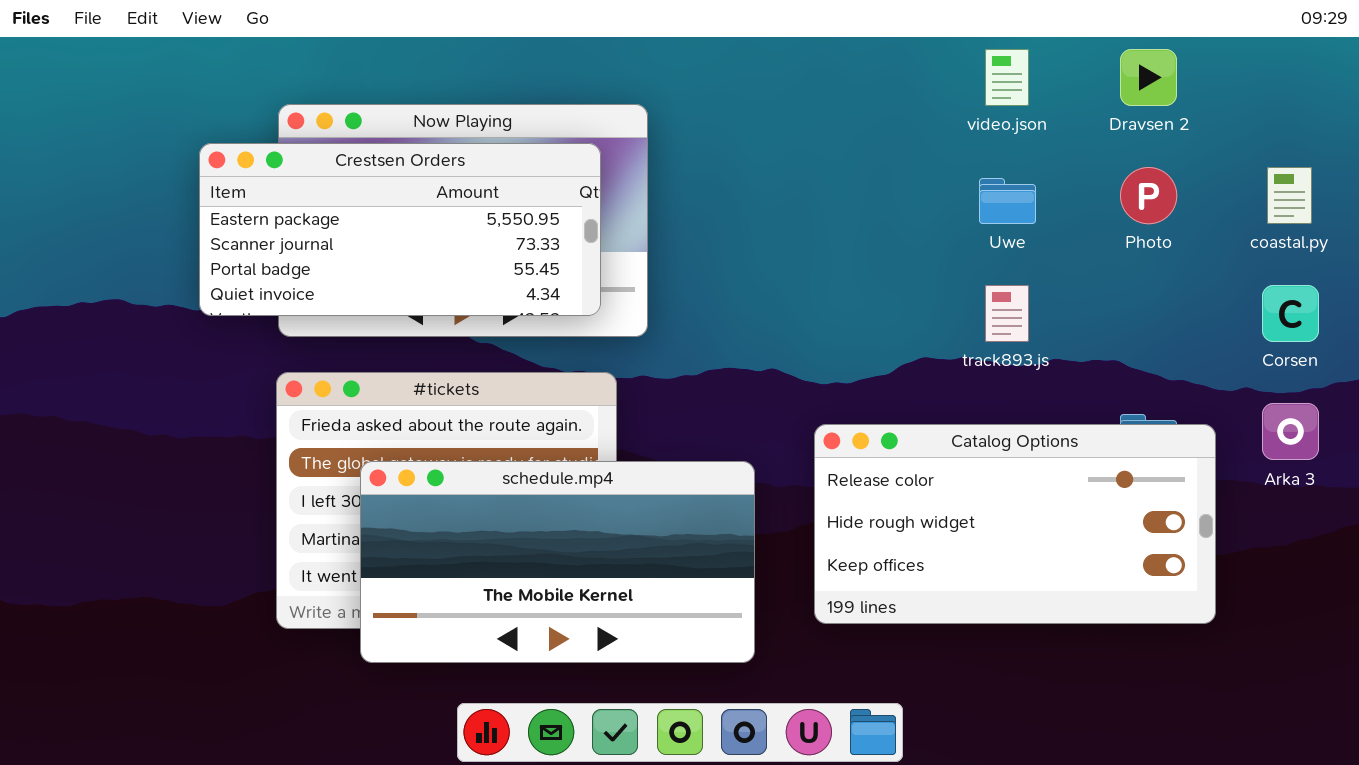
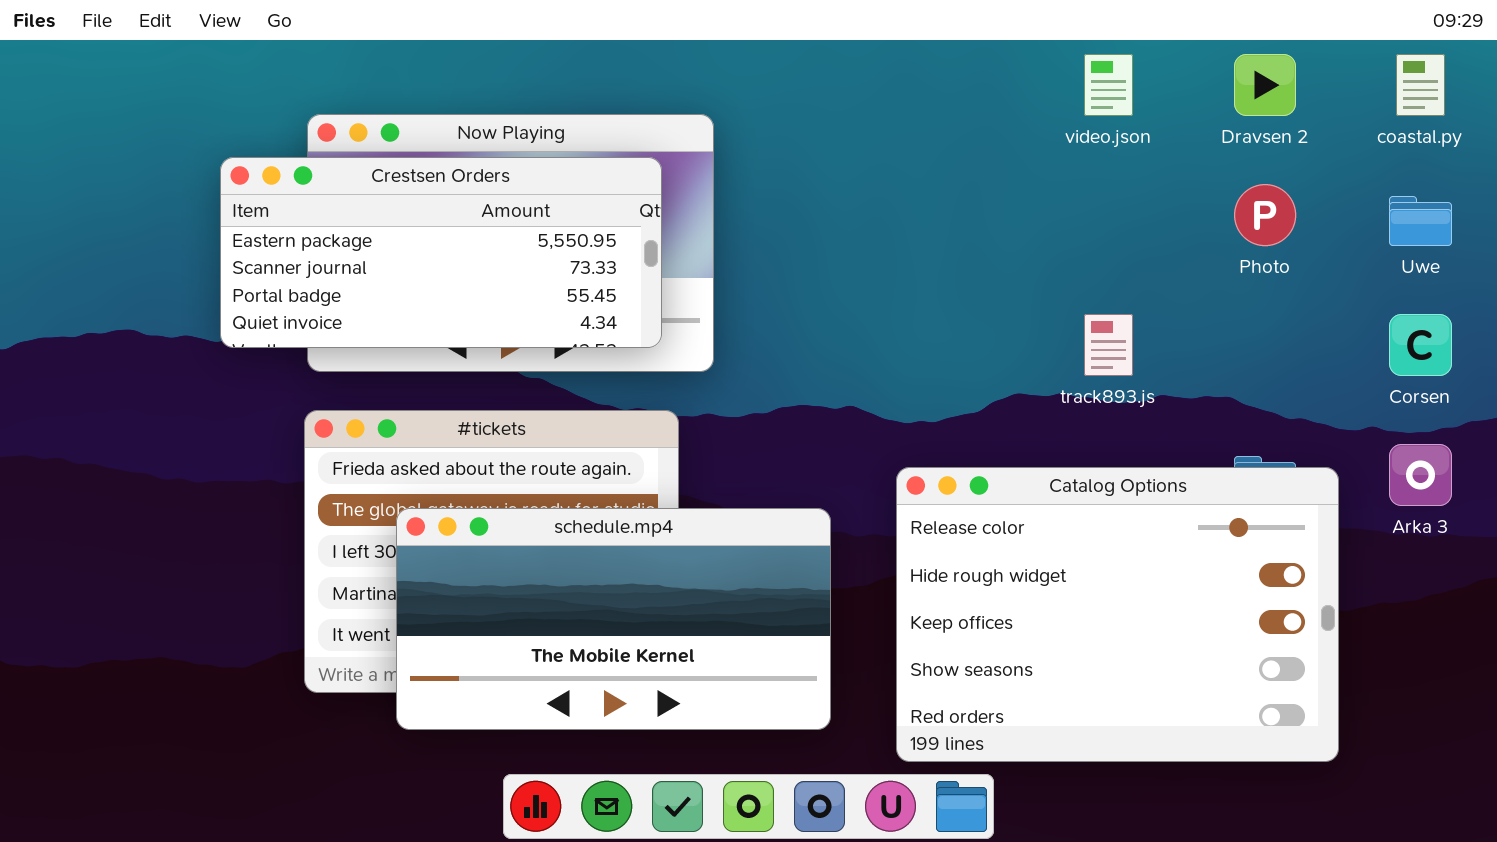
coastal.py: [1267,167,1312,224] -> [1396,54,1445,116], moved
Uwe: [979,178,1036,224] -> [1389,196,1452,246], moved
Catalog Options: [814,424,1216,624] -> [896,467,1339,762], resized

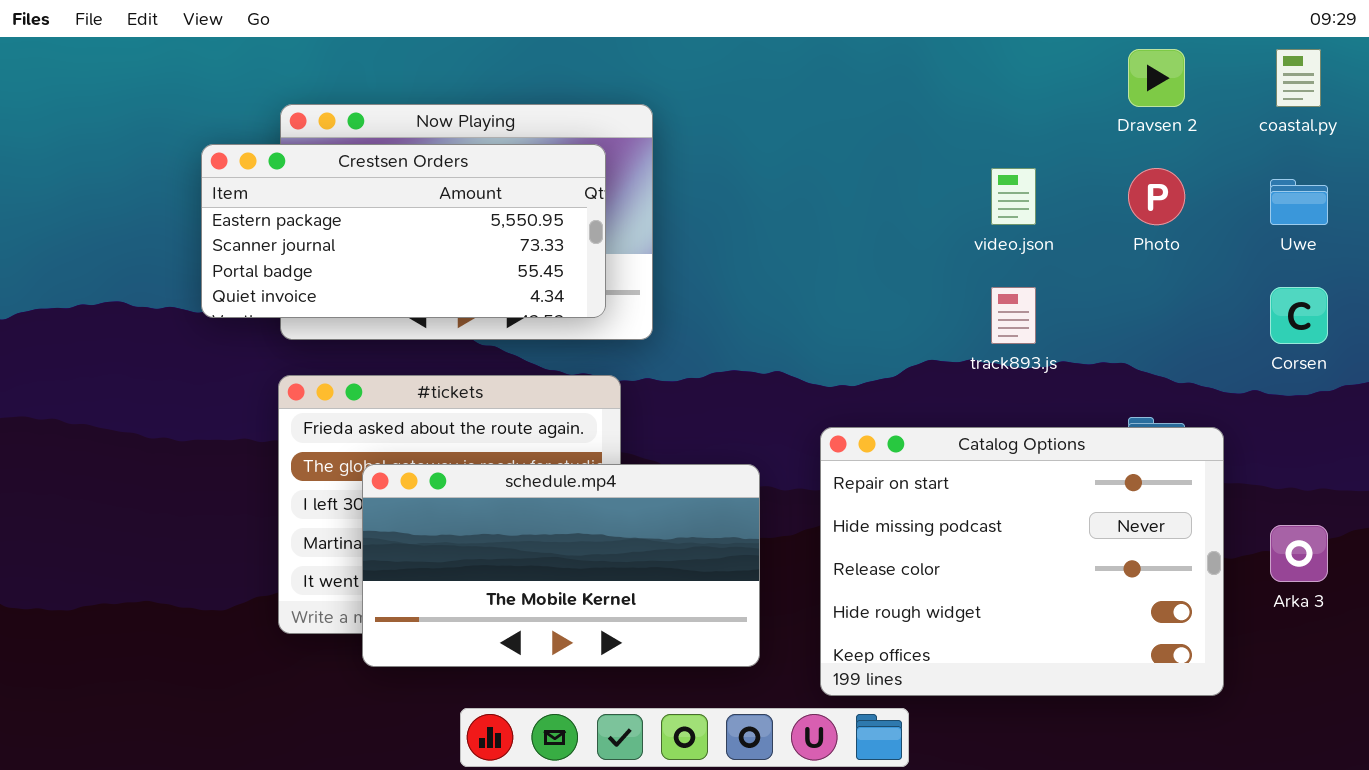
video.json: [1084,54,1133,116] -> [991,168,1036,225], moved
Arka 3: [1389,444,1452,506] -> [1270,525,1328,582], moved
Catalog Options: [896,467,1339,762] -> [820,427,1224,696], scrolled up 2 rows

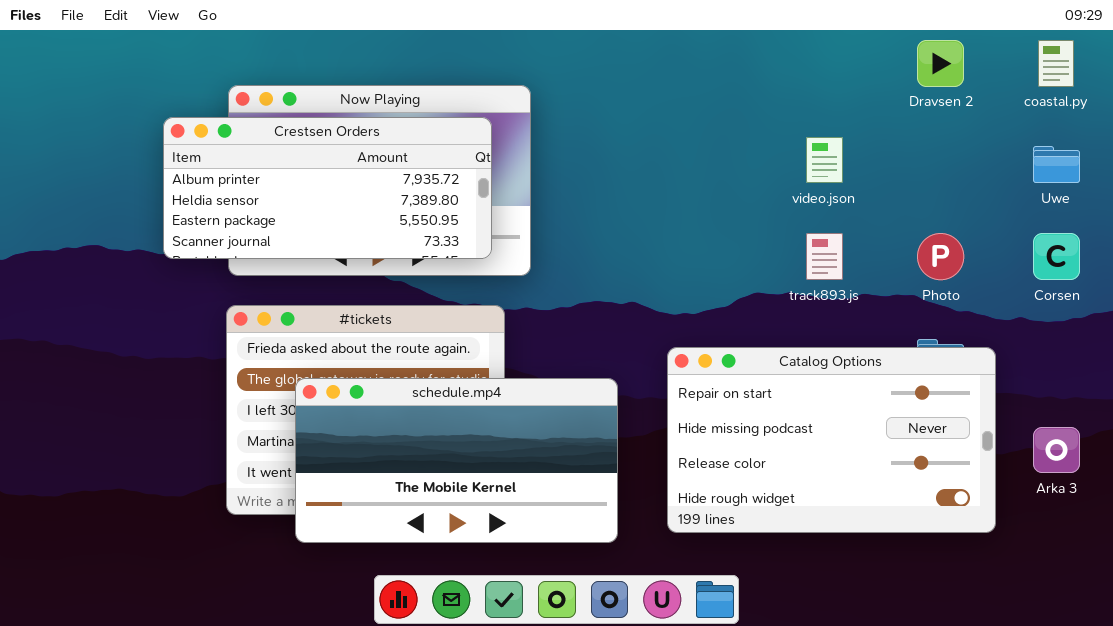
Crestsen Orders: [201,144,606,318] -> [163,117,492,259], scrolled up 2 rows
Photo: [1128,168,1185,225] -> [917,233,964,280], moved
Catalog Options: [820,427,1224,696] -> [667,347,996,533], resized

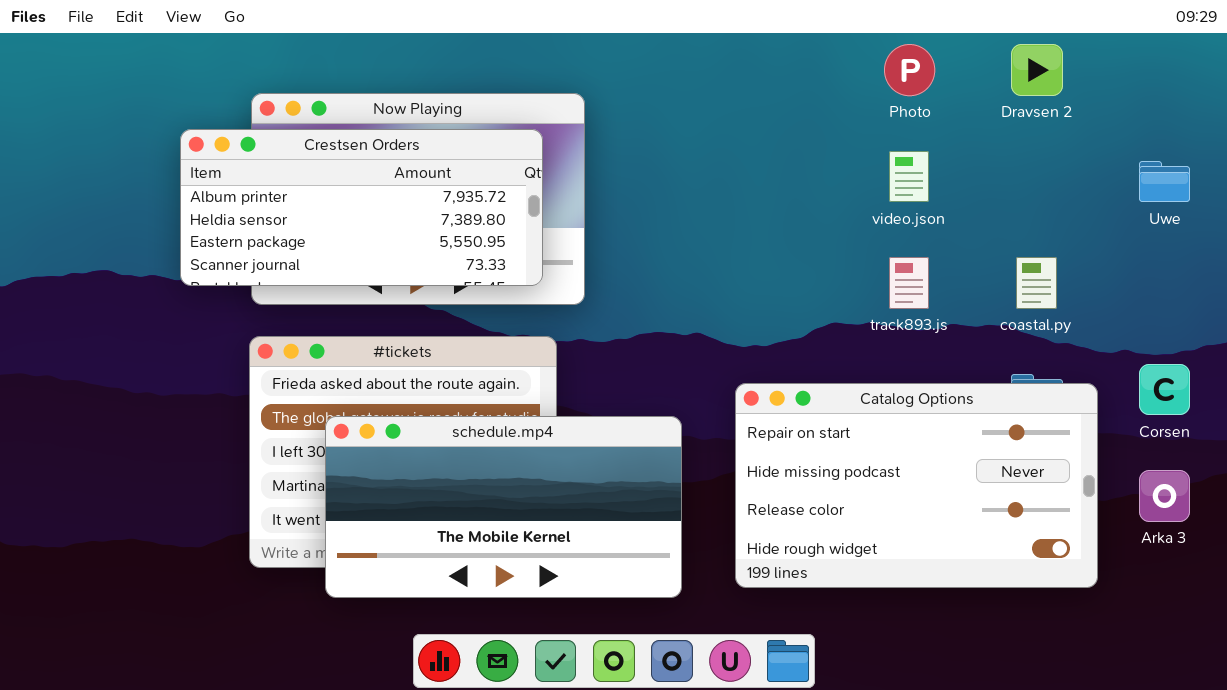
coastal.py: [1038,40,1074,87] -> [1016,257,1057,309], moved
Photo: [917,233,964,280] -> [884,44,935,96], moved
Corsen: [1033,233,1080,280] -> [1139,364,1190,415], moved

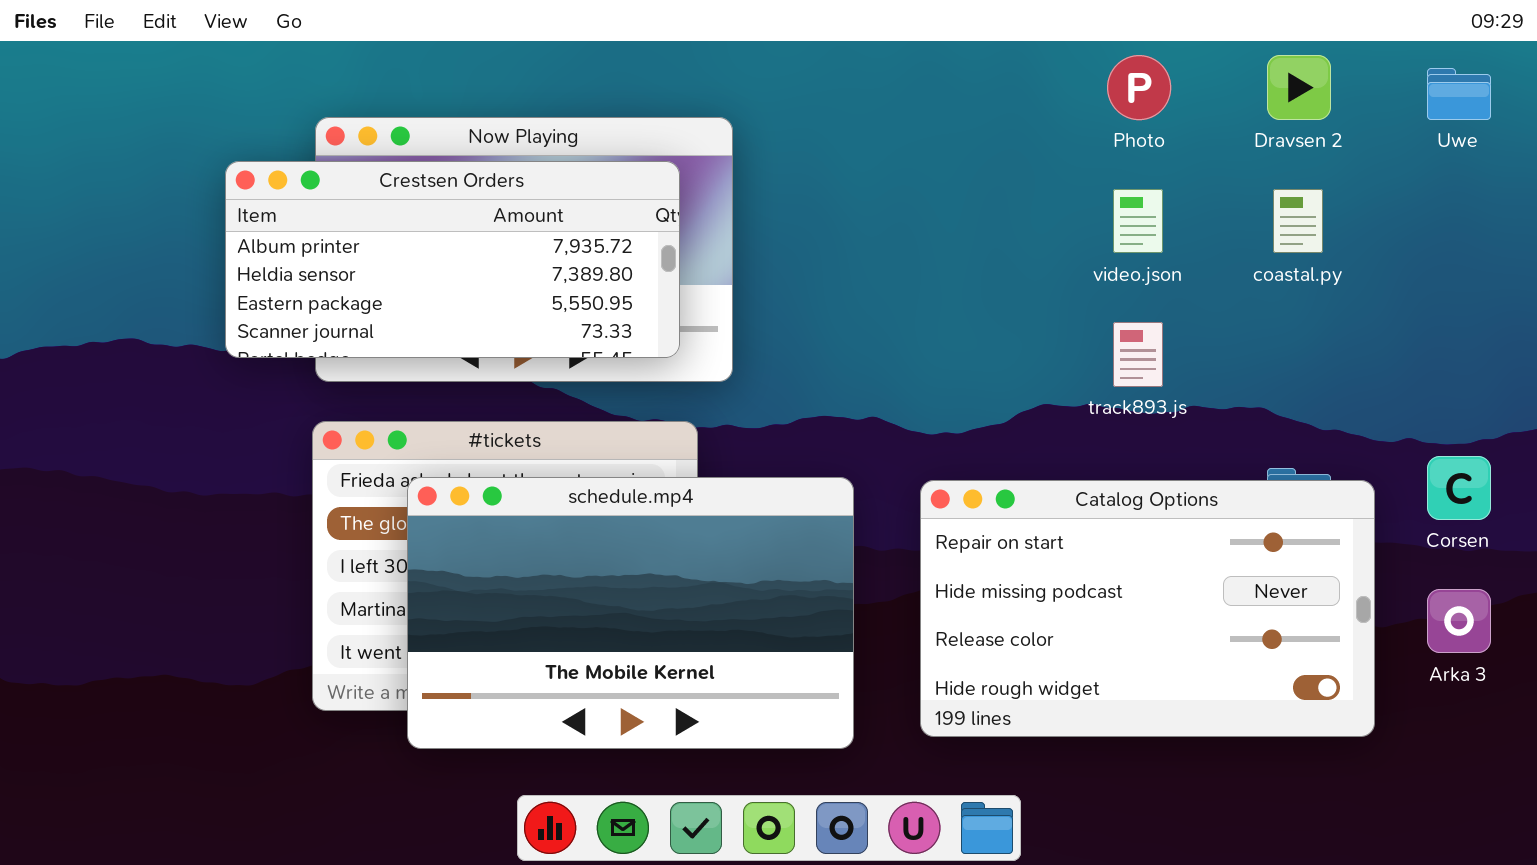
Uwe: [1139,161,1190,202] -> [1427,68,1491,120], moved
coastal.py: [1016,257,1057,309] -> [1273,189,1323,253], moved
schedule.mp4: [325,416,682,598] -> [407,477,854,749], resized

